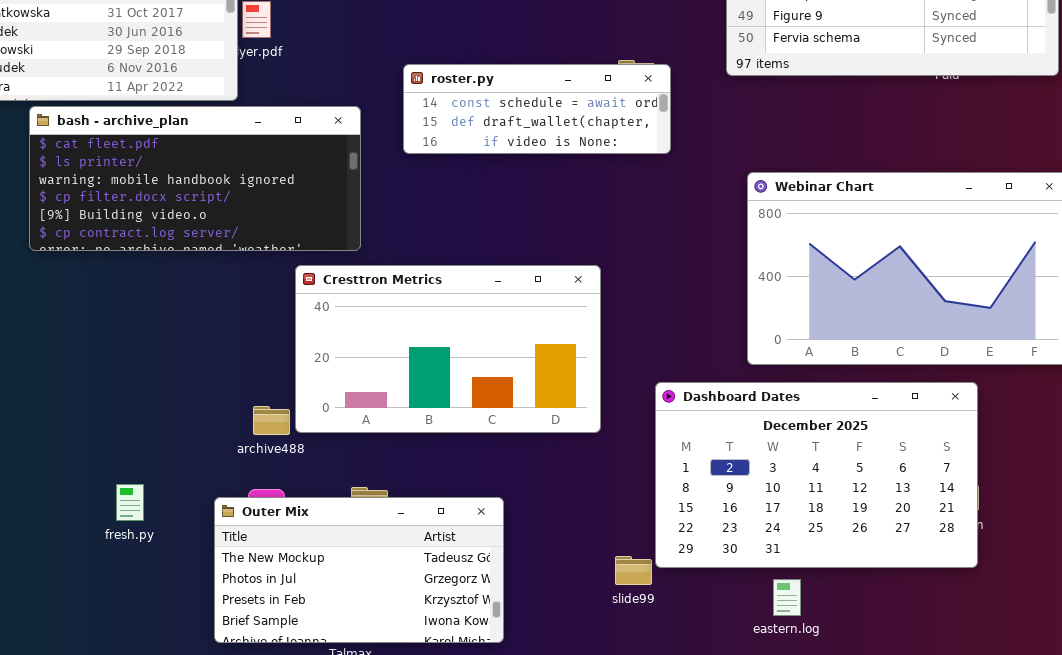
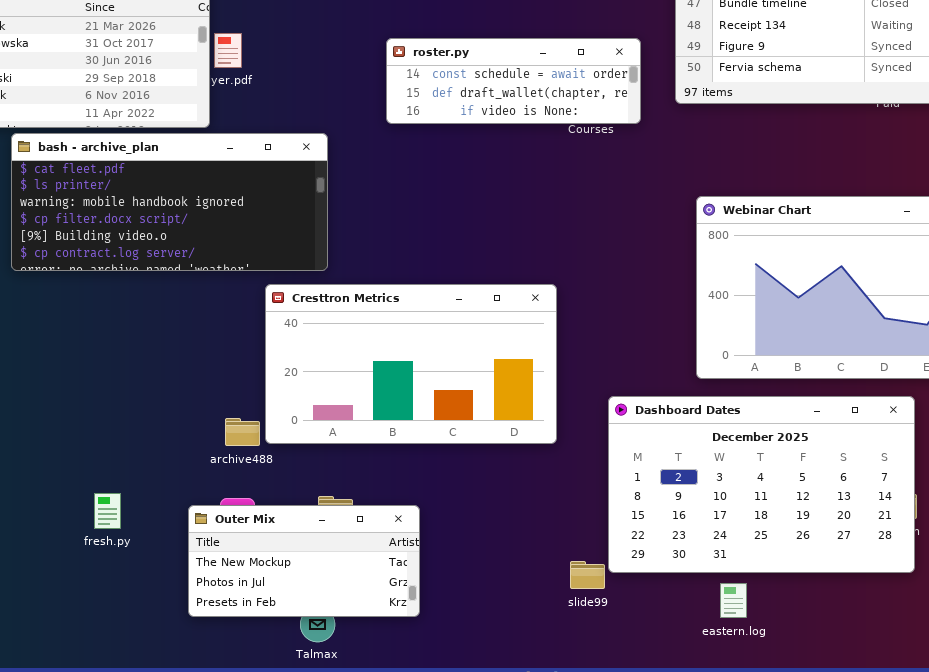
roster.py: [403,64,671,154] -> [386,38,641,124], moved
Outer Mix: [214,497,504,643] -> [188,505,420,617], resized

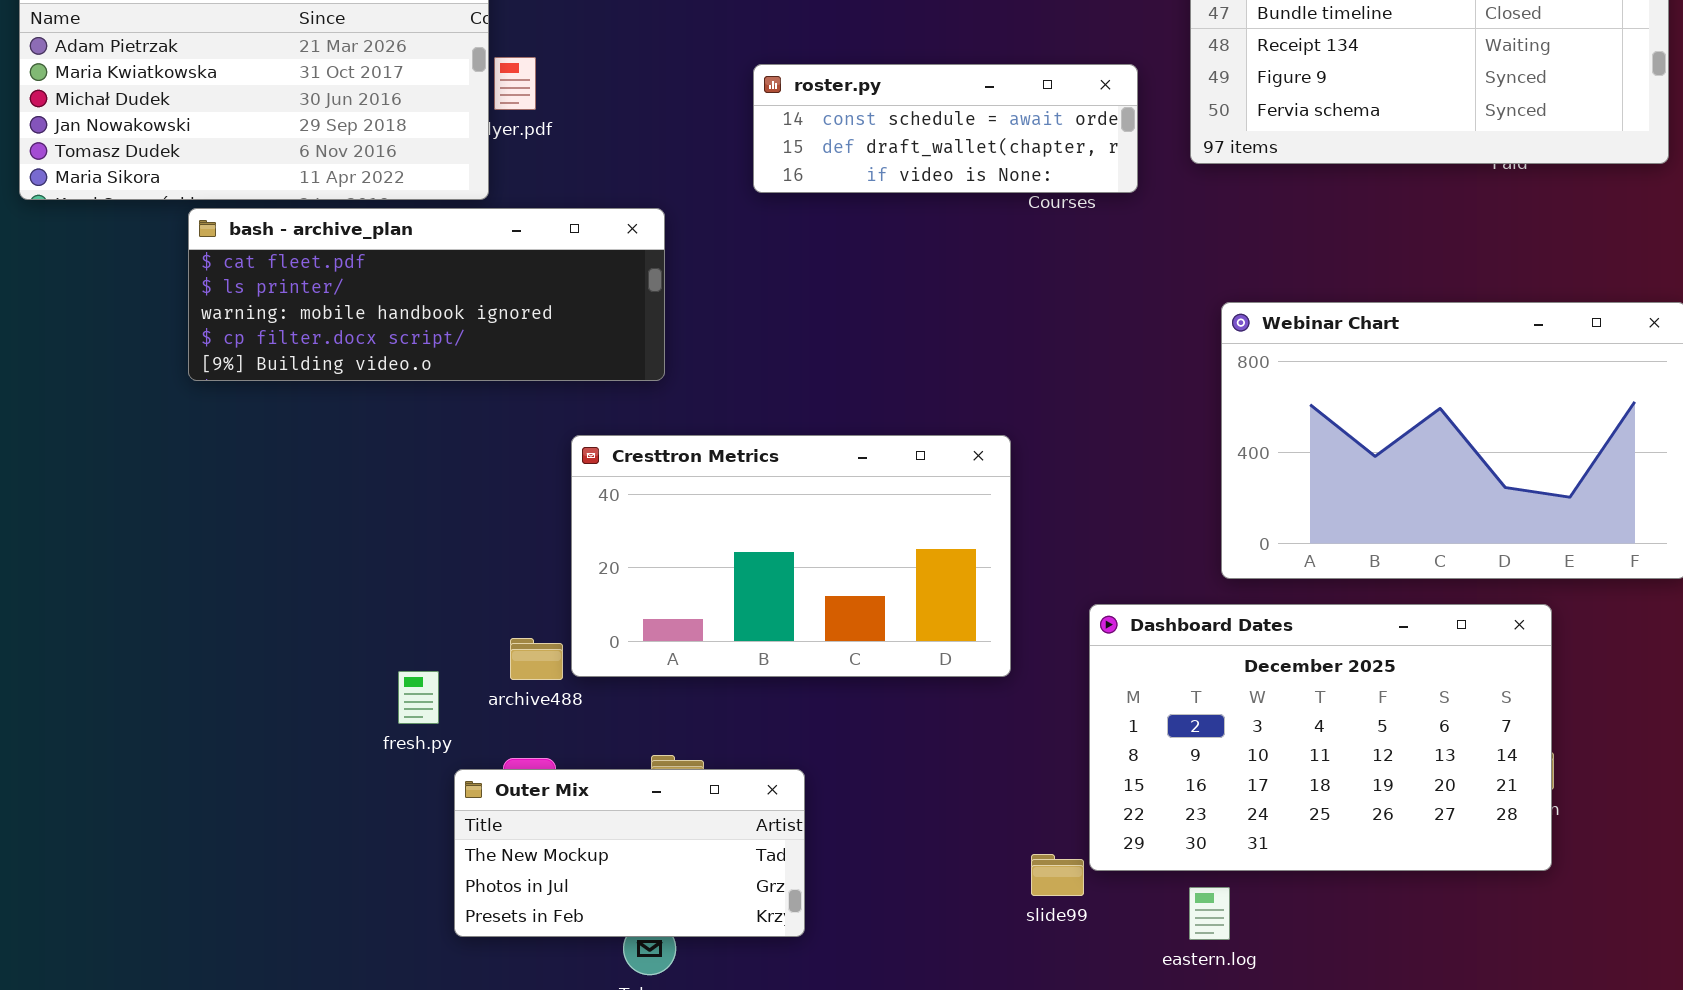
bash - archive_plan: [11,133,328,271] -> [188,208,665,381], resized
fresh.py: [94,493,121,529] -> [398,671,439,724], moved
eastern.log: [720,583,747,618] -> [1189,887,1230,940], moved

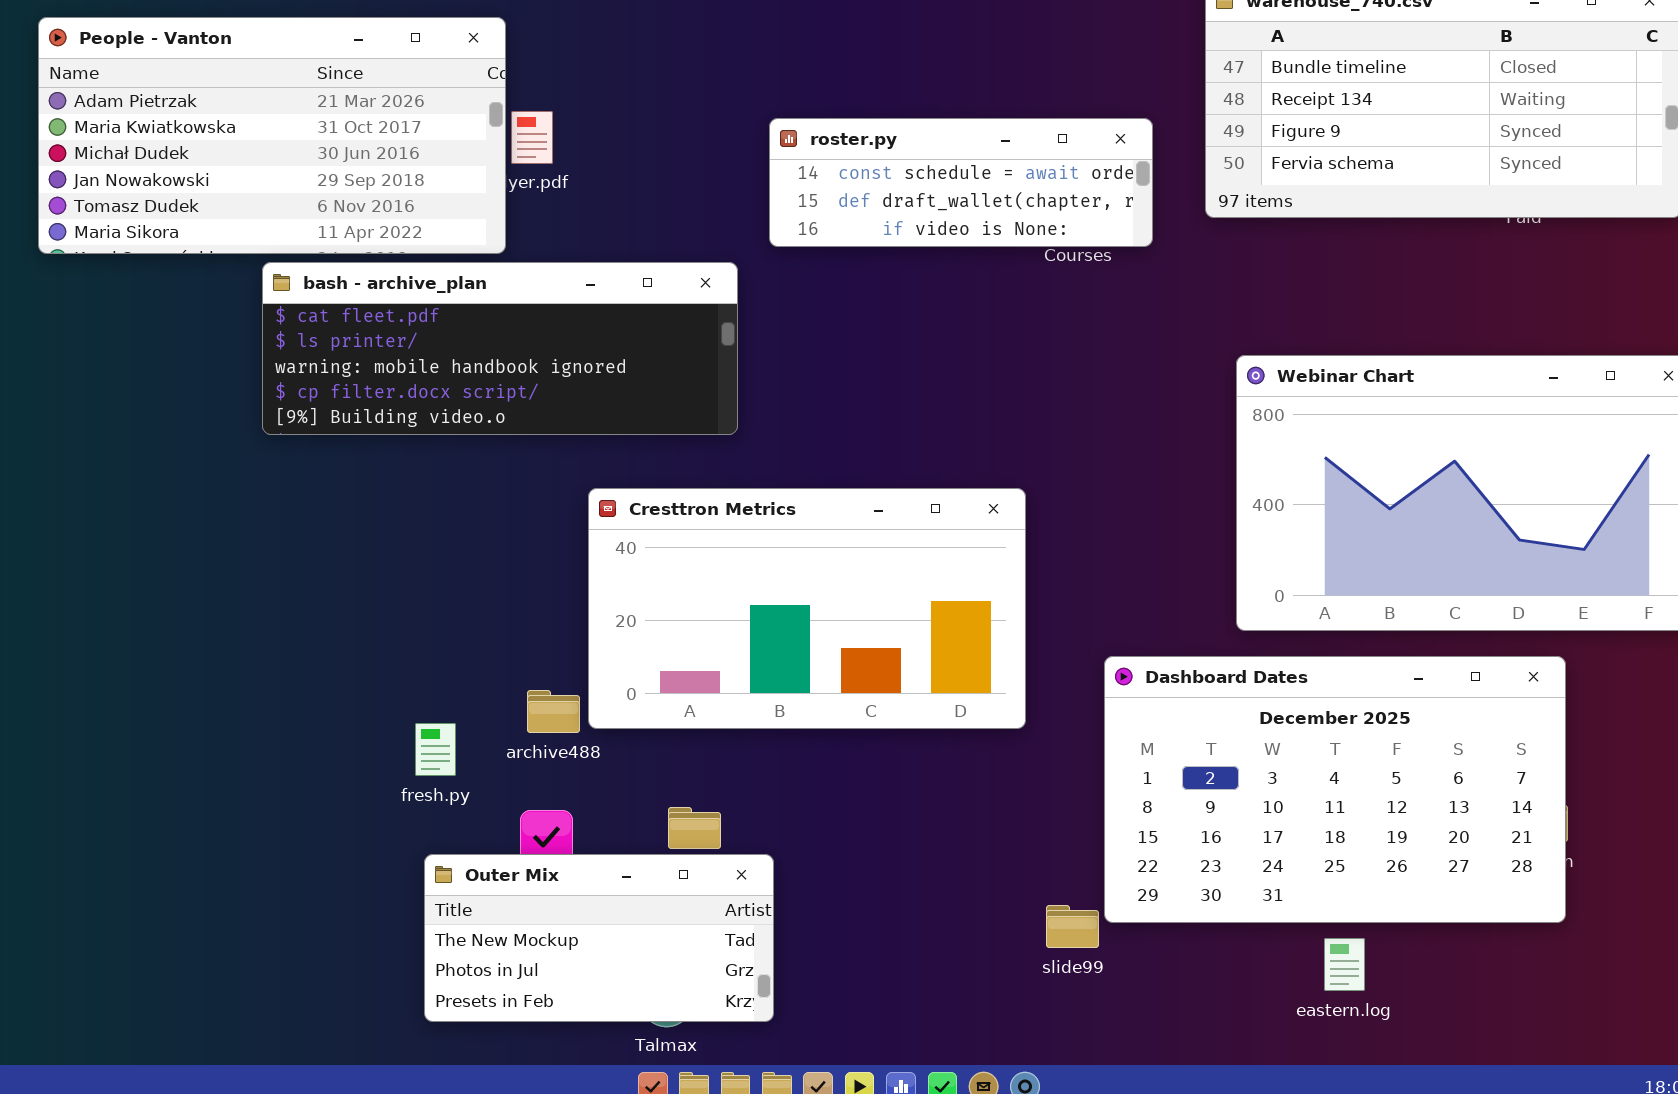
bash - archive_plan: [188,208,665,381] -> [262,262,738,435], moved
Outer Mix: [454,769,805,937] -> [424,854,774,1022], moved
eastern.log: [1189,887,1230,940] -> [1324,938,1365,991], moved

